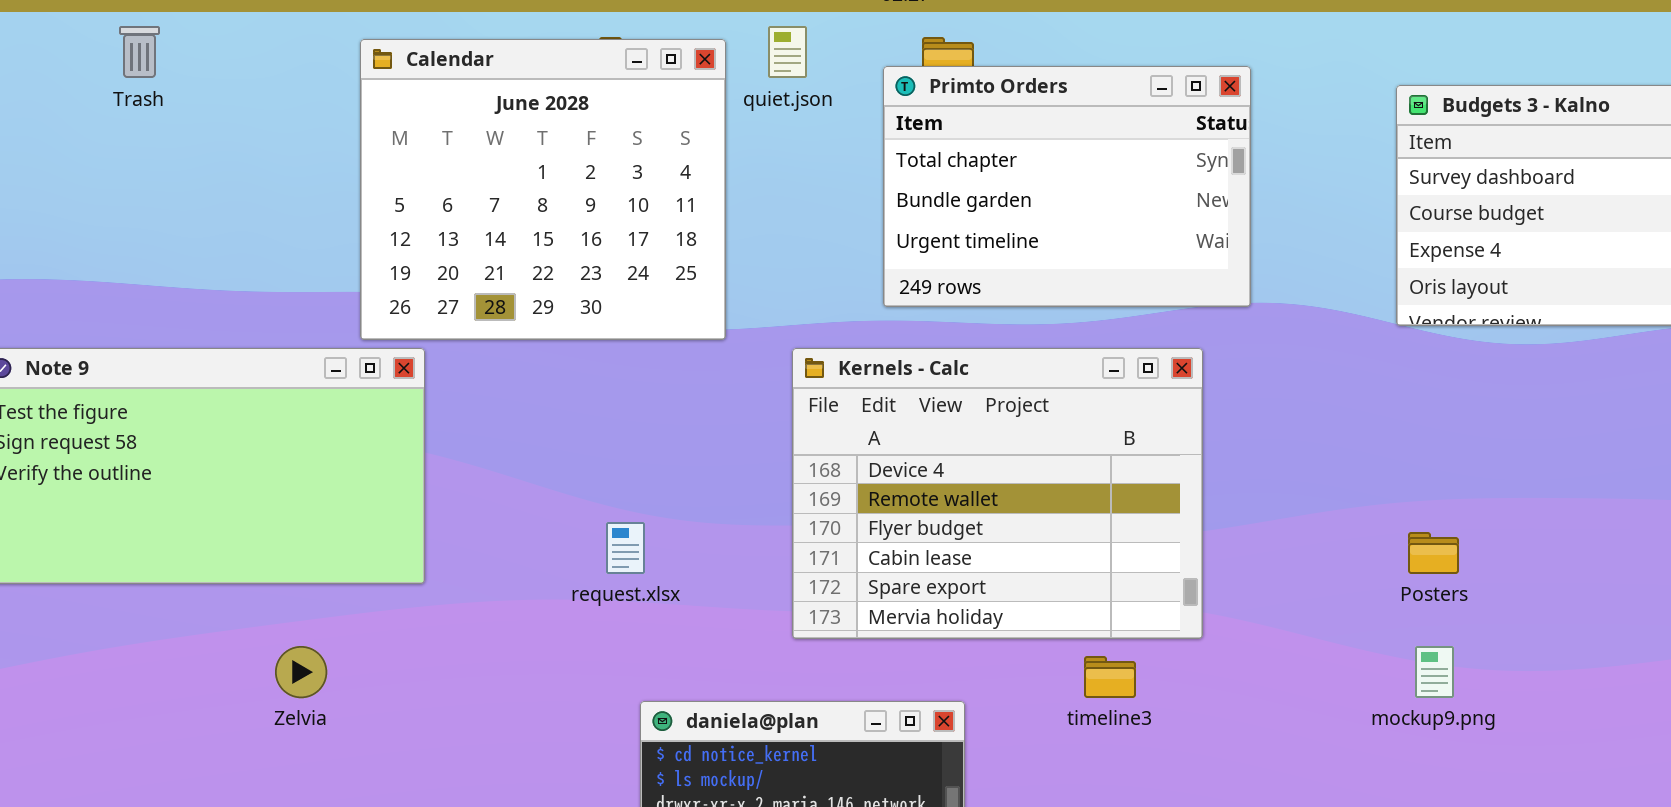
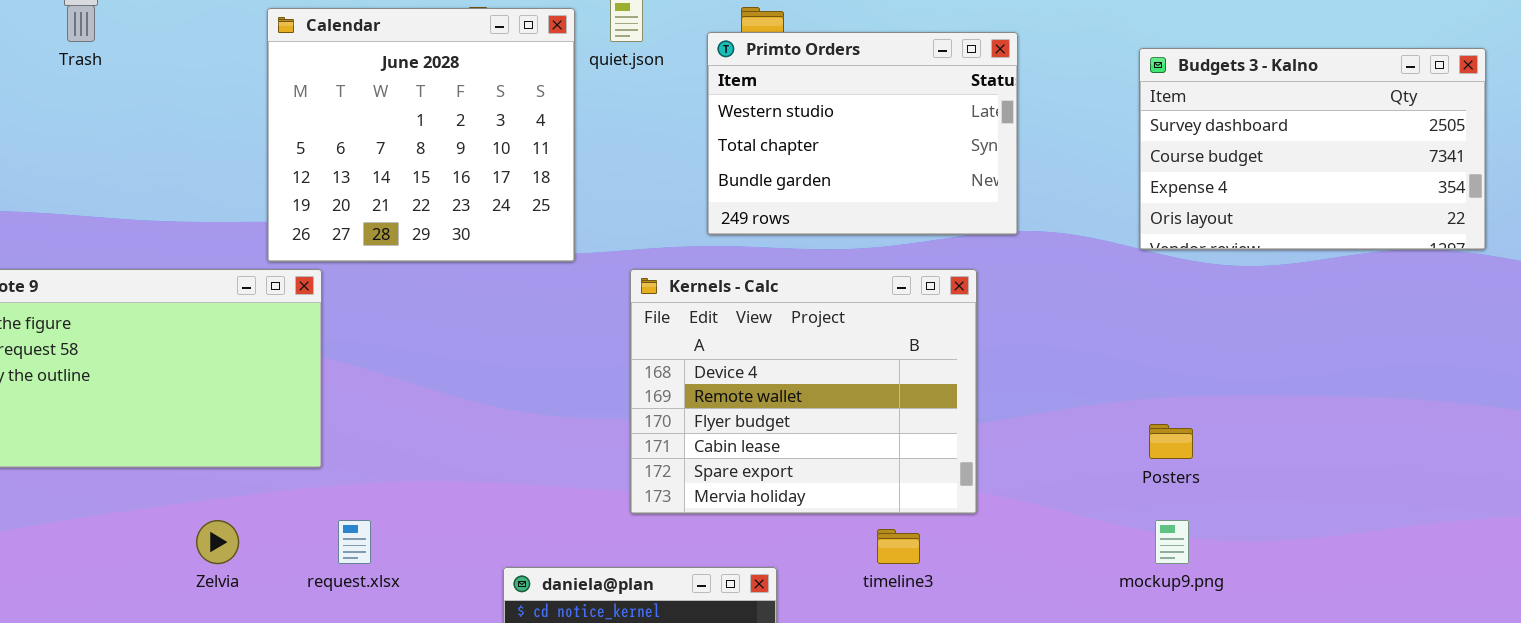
Primto Orders: [883,66,1251,307] -> [707,32,1018,235], scrolled up 1 row
request.xlsx: [606,522,645,574] -> [338,520,371,564], moved

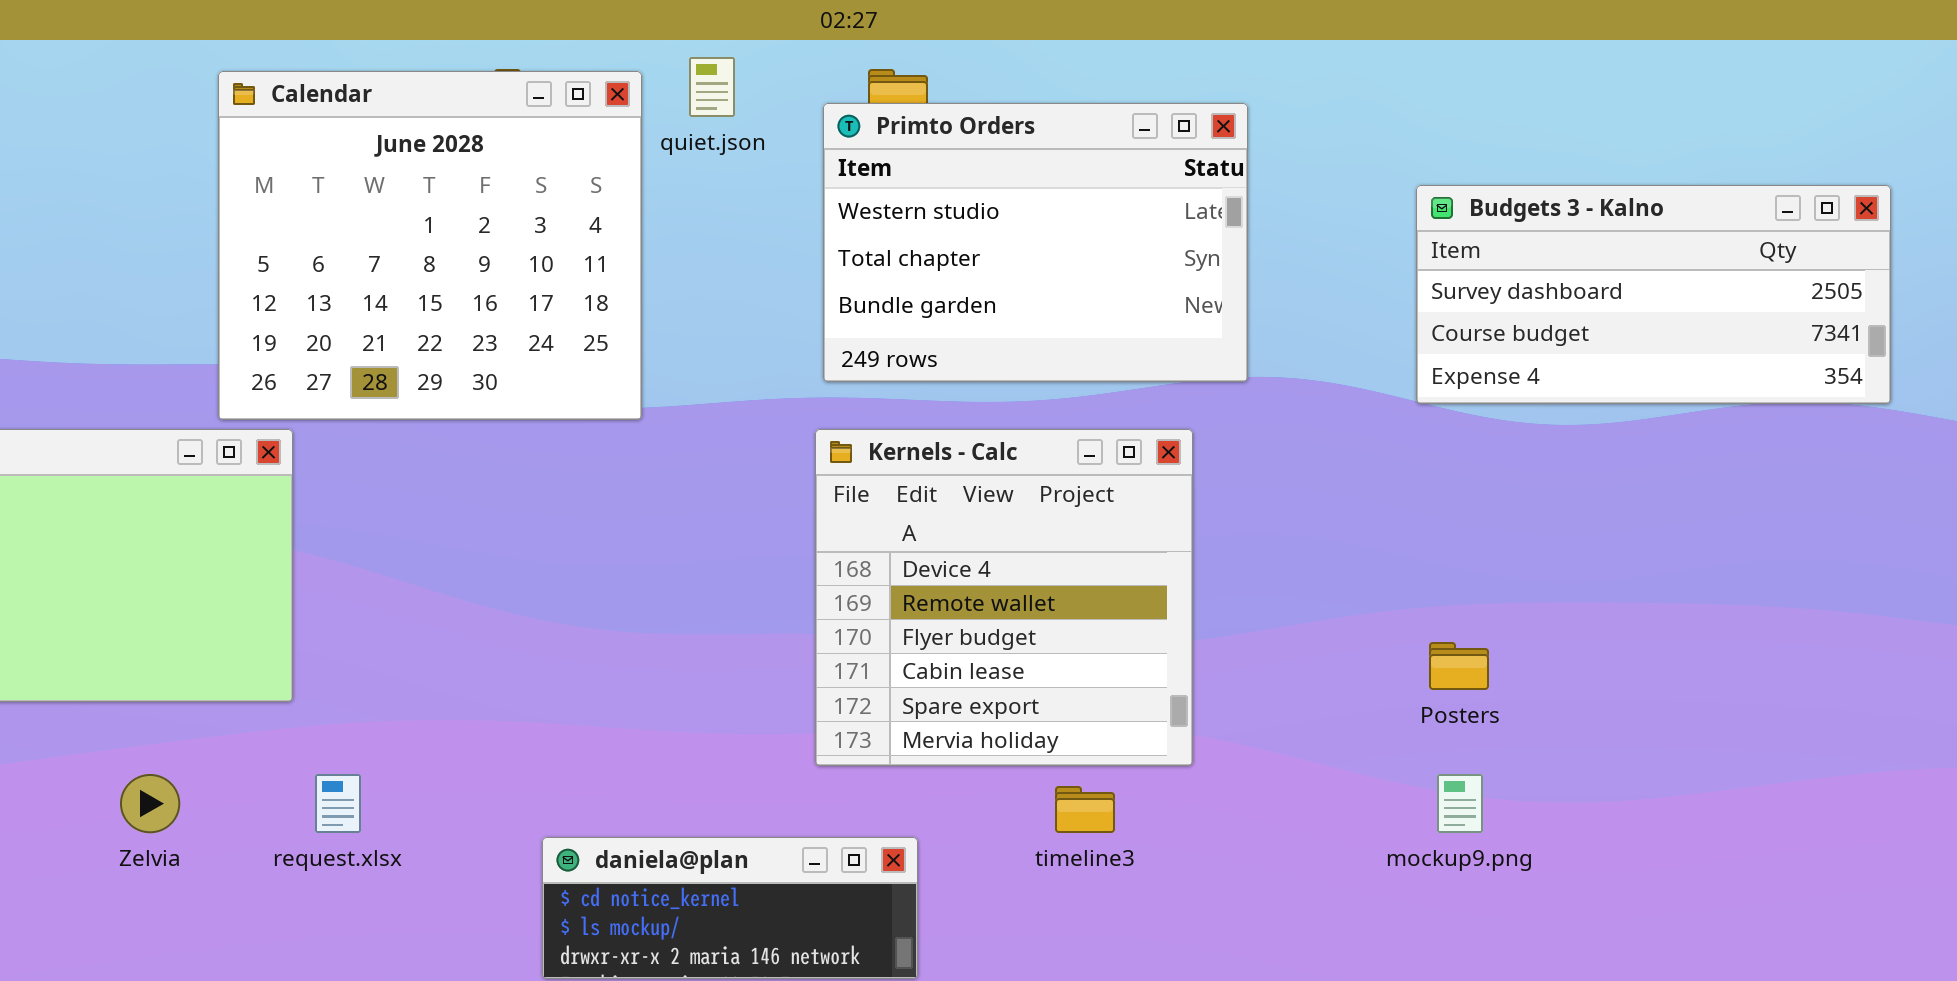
Budgets 3 - Kalno: [1139,48,1486,250] -> [1416,185,1891,404], resized
Kernels - Calc: [630,269,977,514] -> [815,429,1193,766], resized

